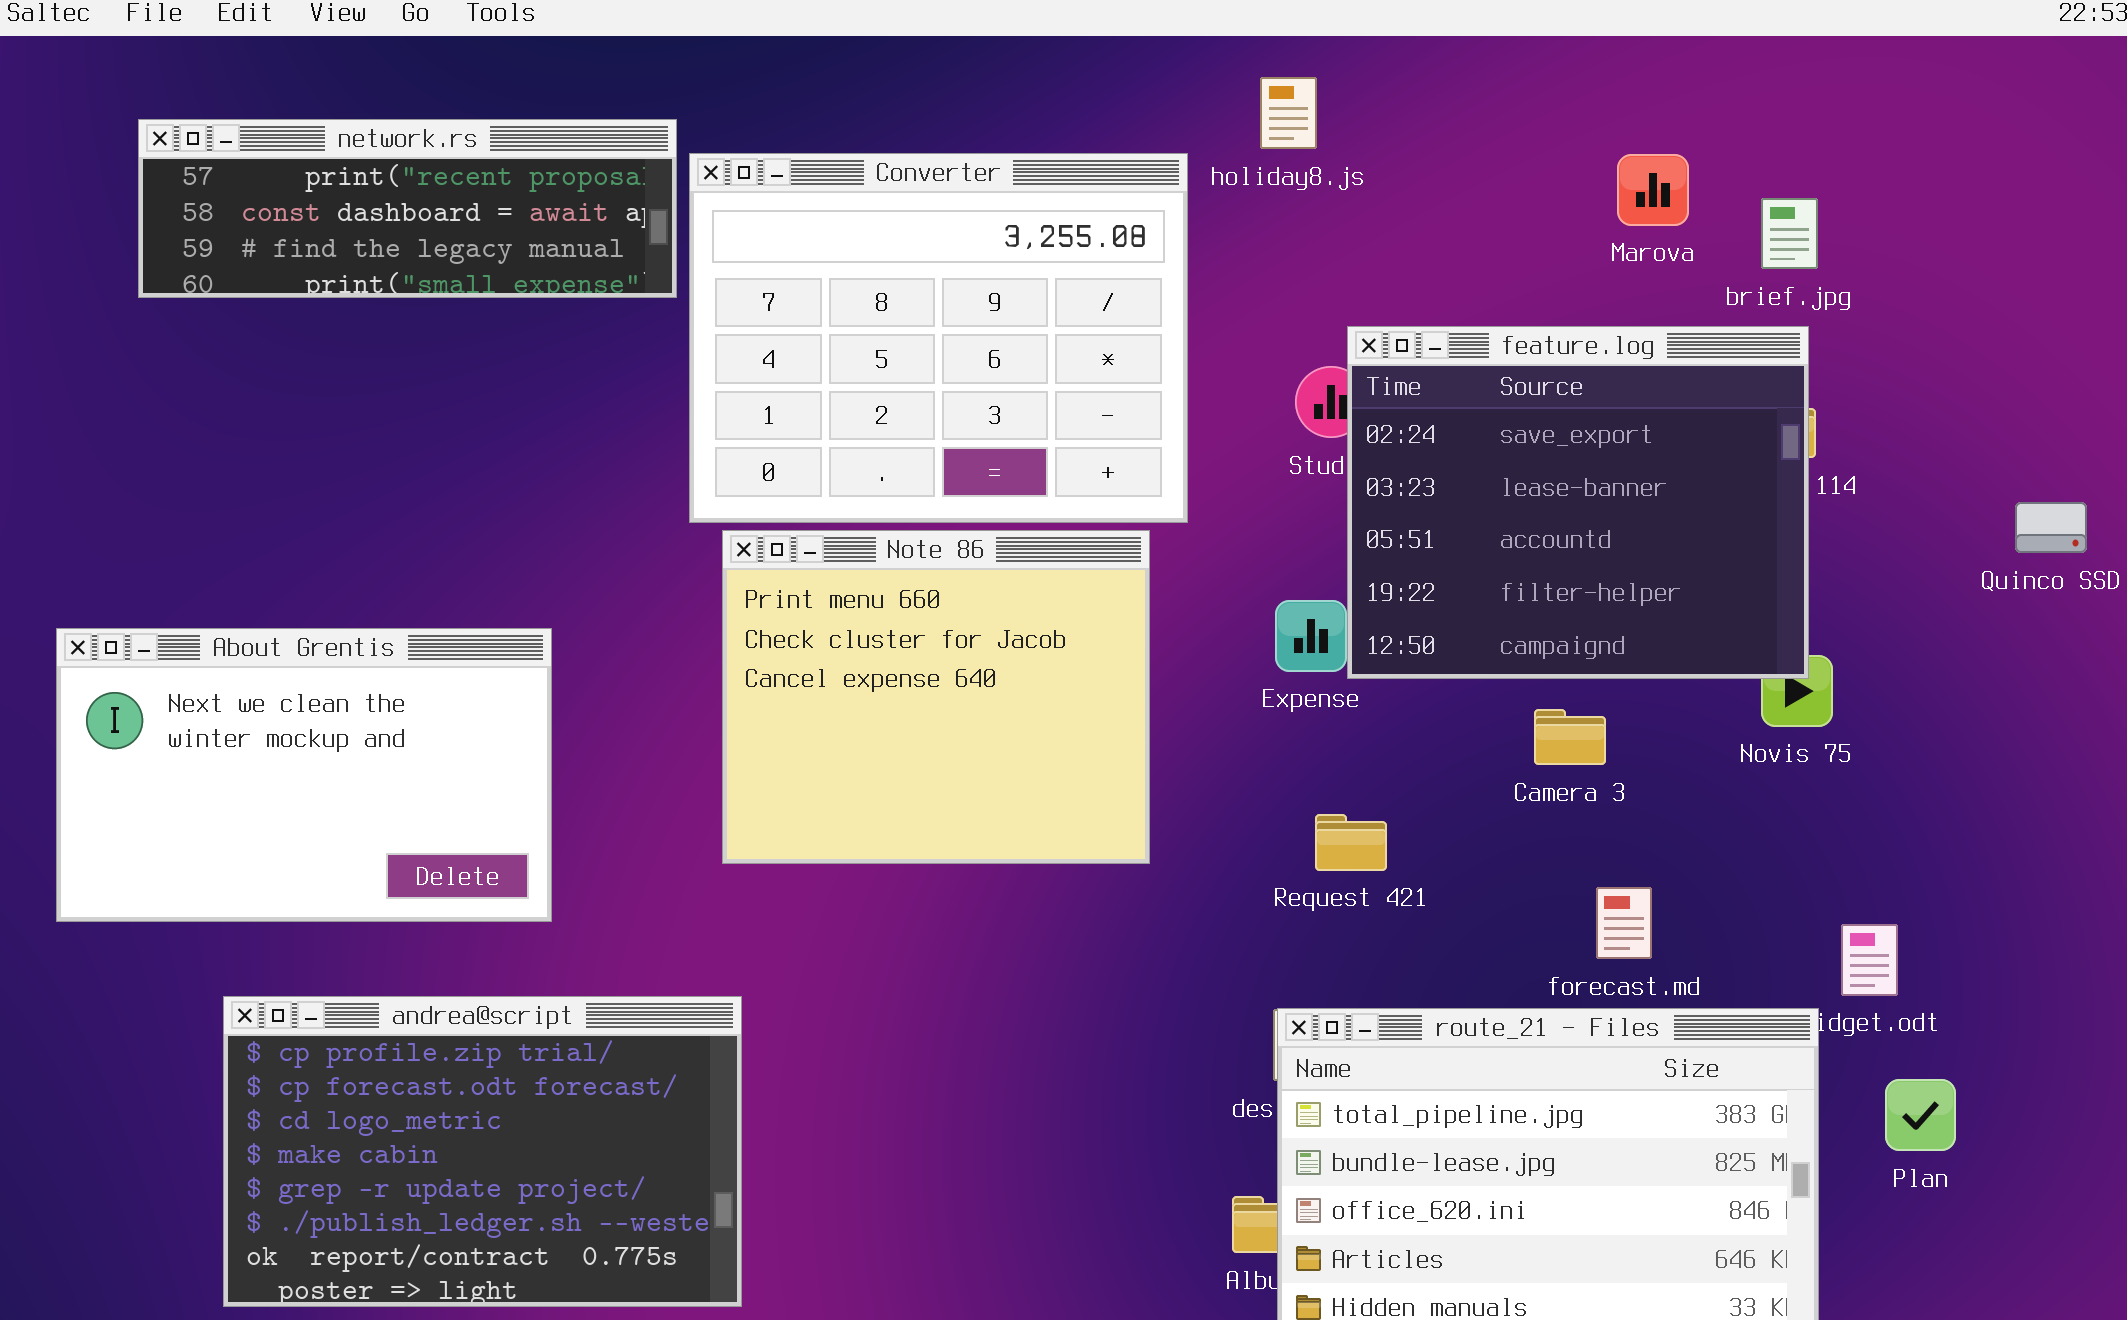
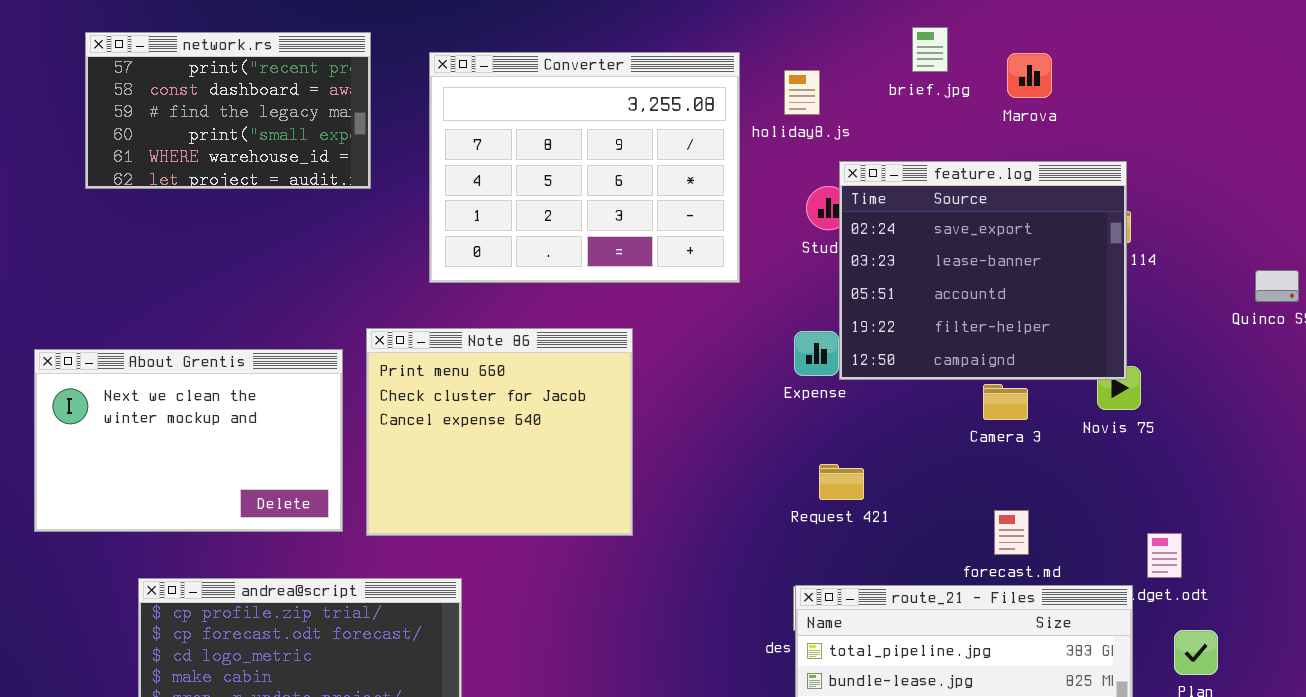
holiday8.js: [1260,77,1317,149] -> [784,70,820,115], moved
network.rs: [138,119,677,298] -> [85,32,371,189], resized
brief.jpg: [1761,198,1818,269] -> [912,27,948,72], moved
Note 86: [722,530,1150,864] -> [366,328,633,536], moved
Camera 3: [1534,709,1606,765] -> [983,384,1028,420], moved

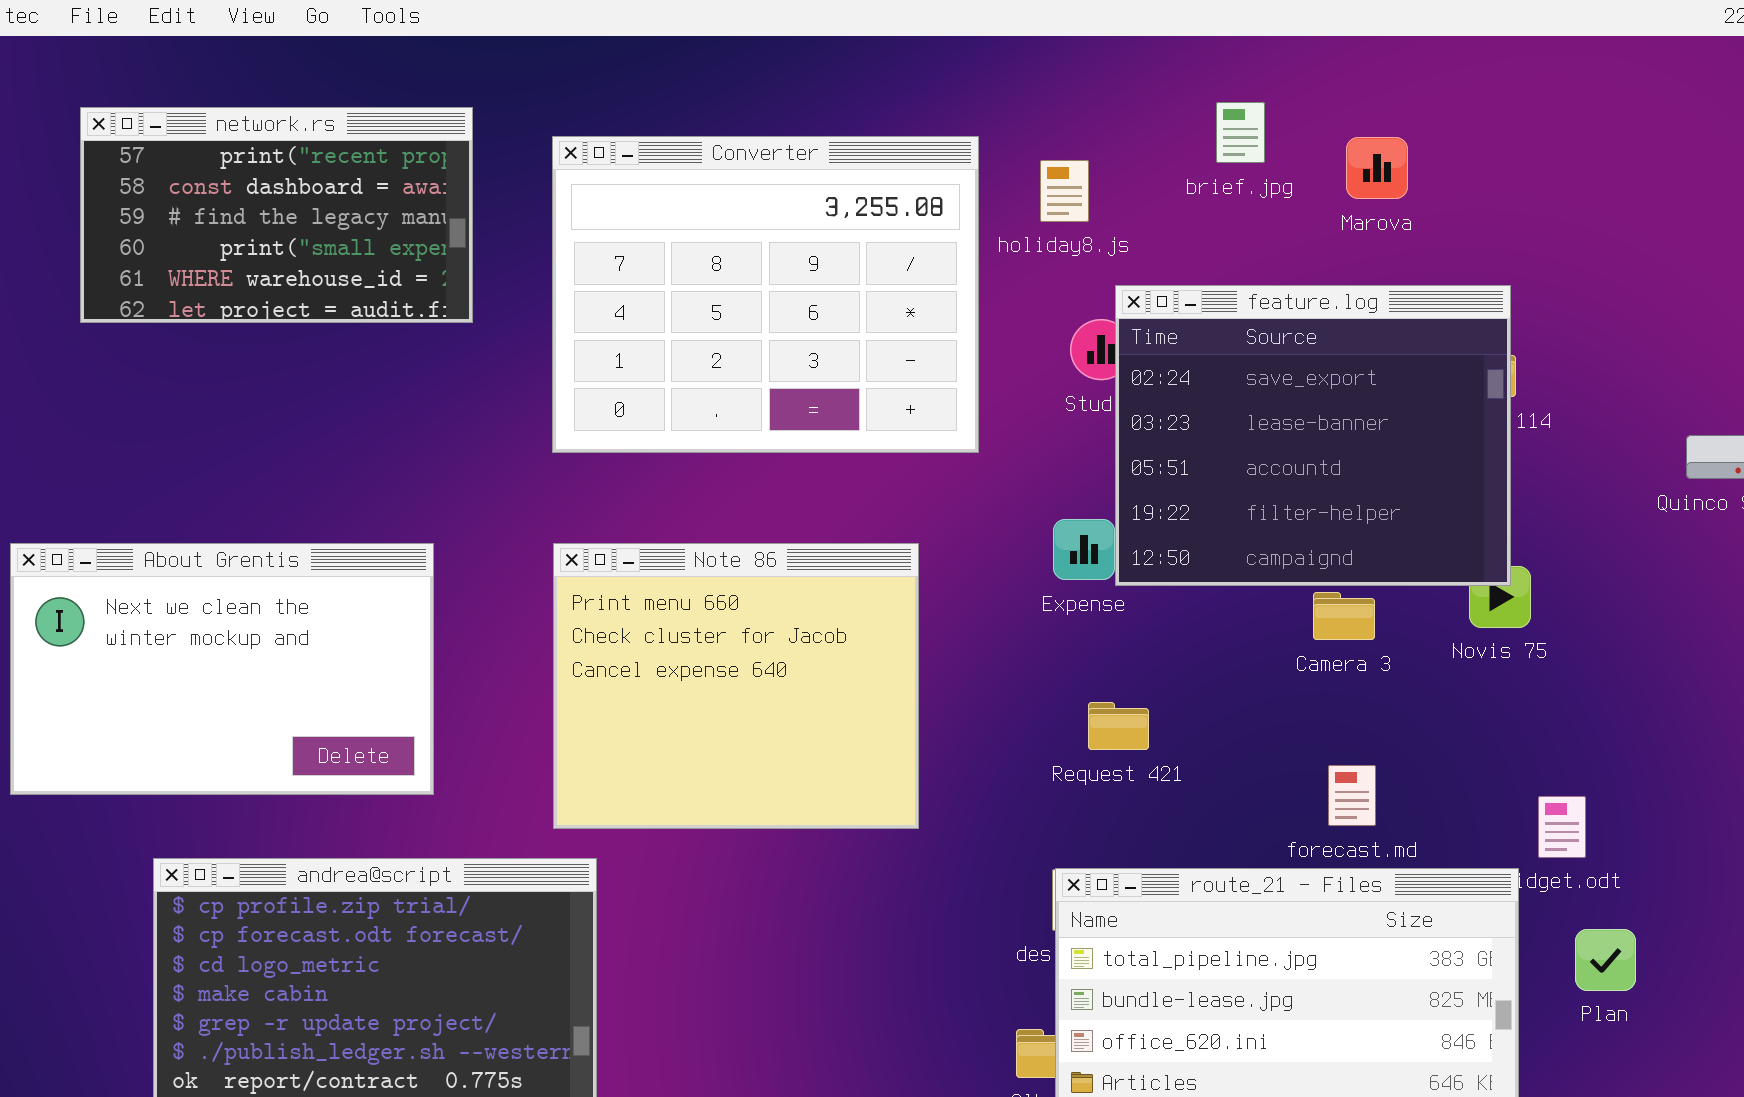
Note 86: [366,328,633,536] -> [553,543,919,829], moved

